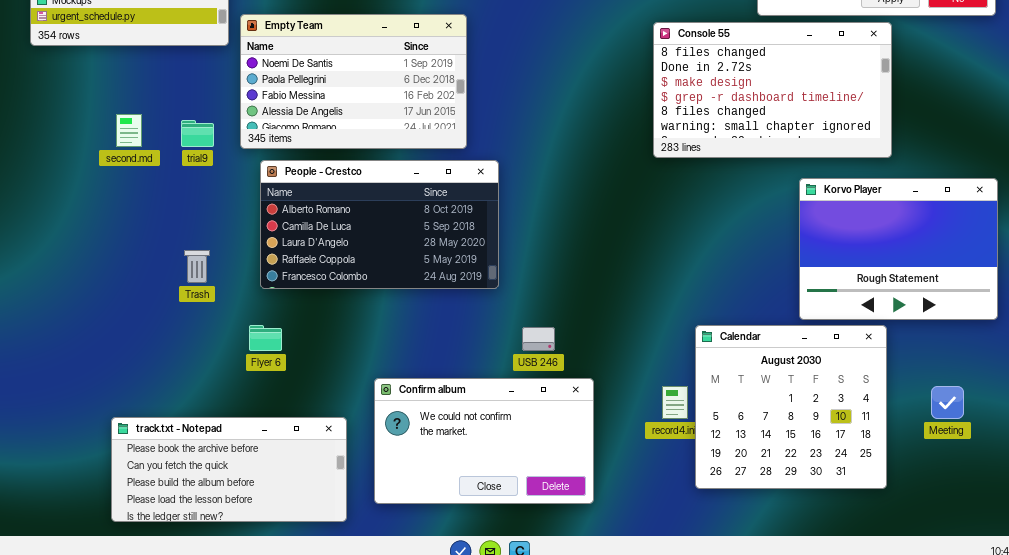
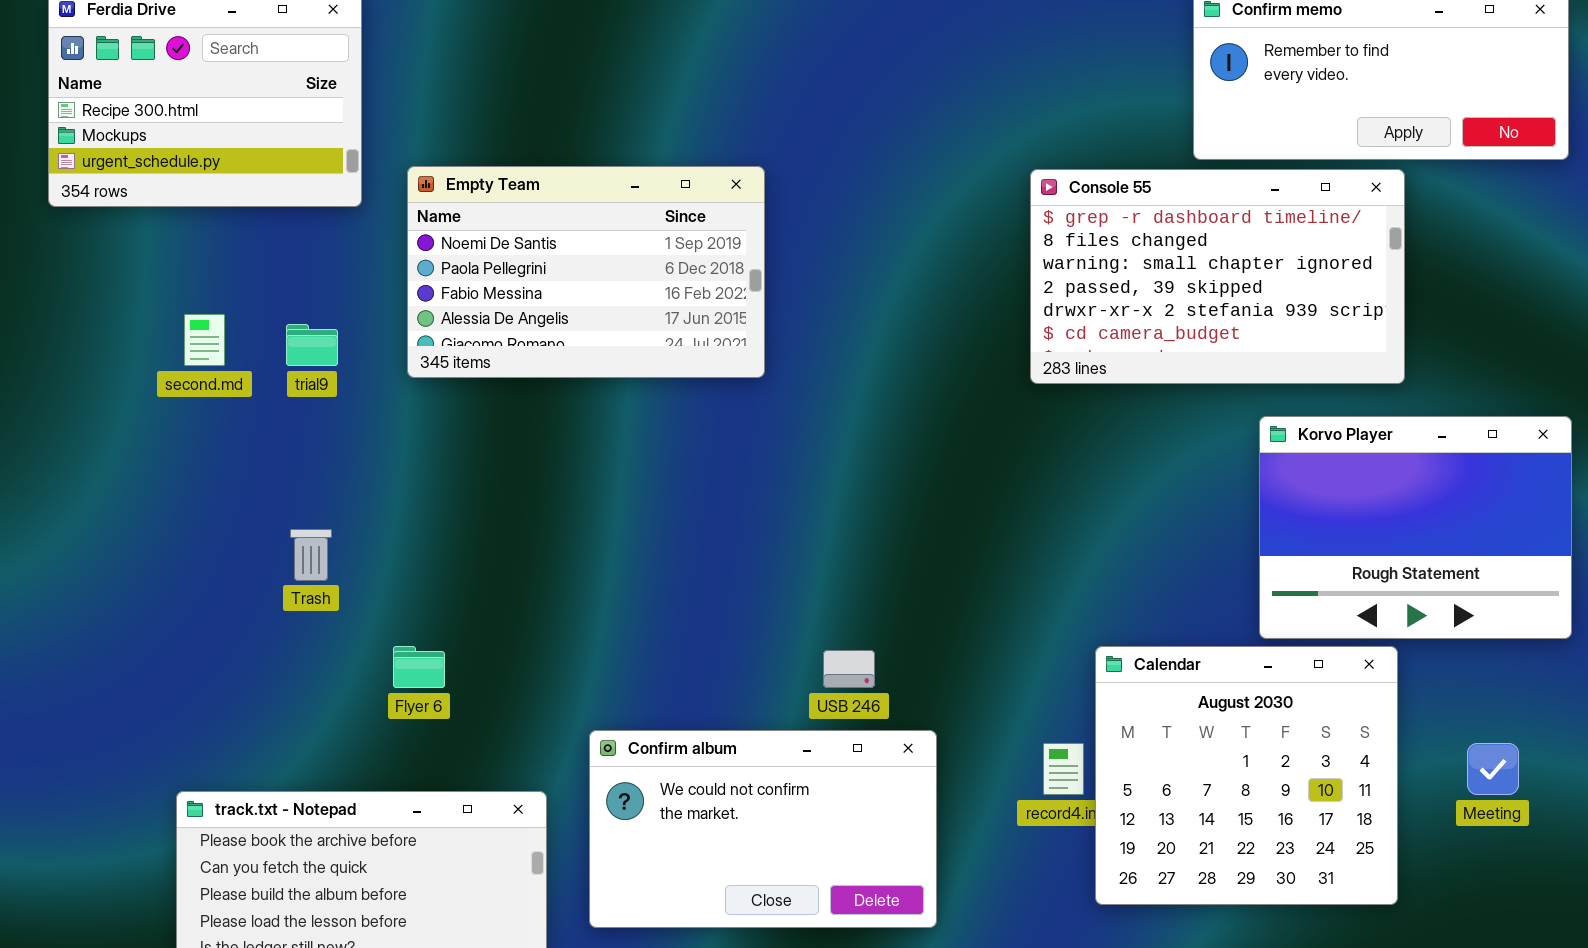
Empty Team: [240,14,467,149] -> [407,166,765,378], moved
Console 55: [653,22,892,158] -> [1030,169,1405,384], scrolled down 3 rows
People - Crestco: [260,160,499,289] -> none, closed

